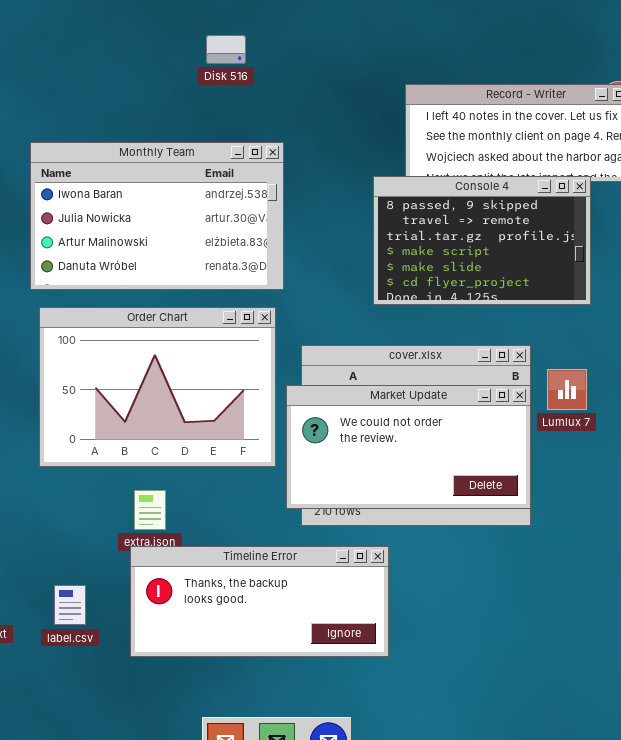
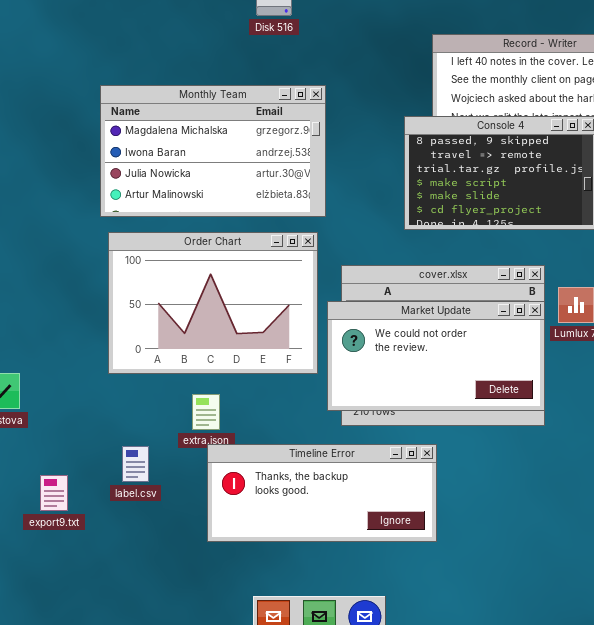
Monthly Team: [30,142,284,290] -> [100,85,326,217], scrolled up 1 row
Timeline Error: [130,546,389,657] -> [207,444,437,542], moved
label.csv: [54,585,86,625] -> [122,446,149,482], moved

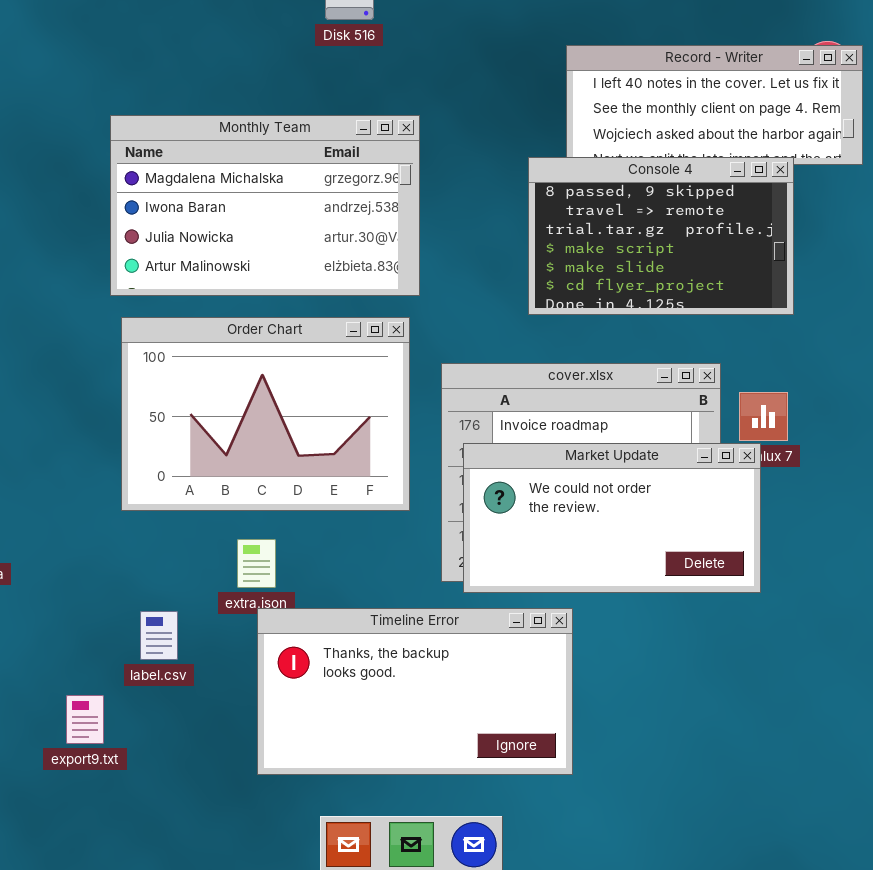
Market Update: [327,301,545,411] -> [463,443,761,593], moved
Timeline Error: [207,444,437,542] -> [257,608,573,775], resized
export9.txt: [40,475,68,511] -> [66,695,104,744], moved

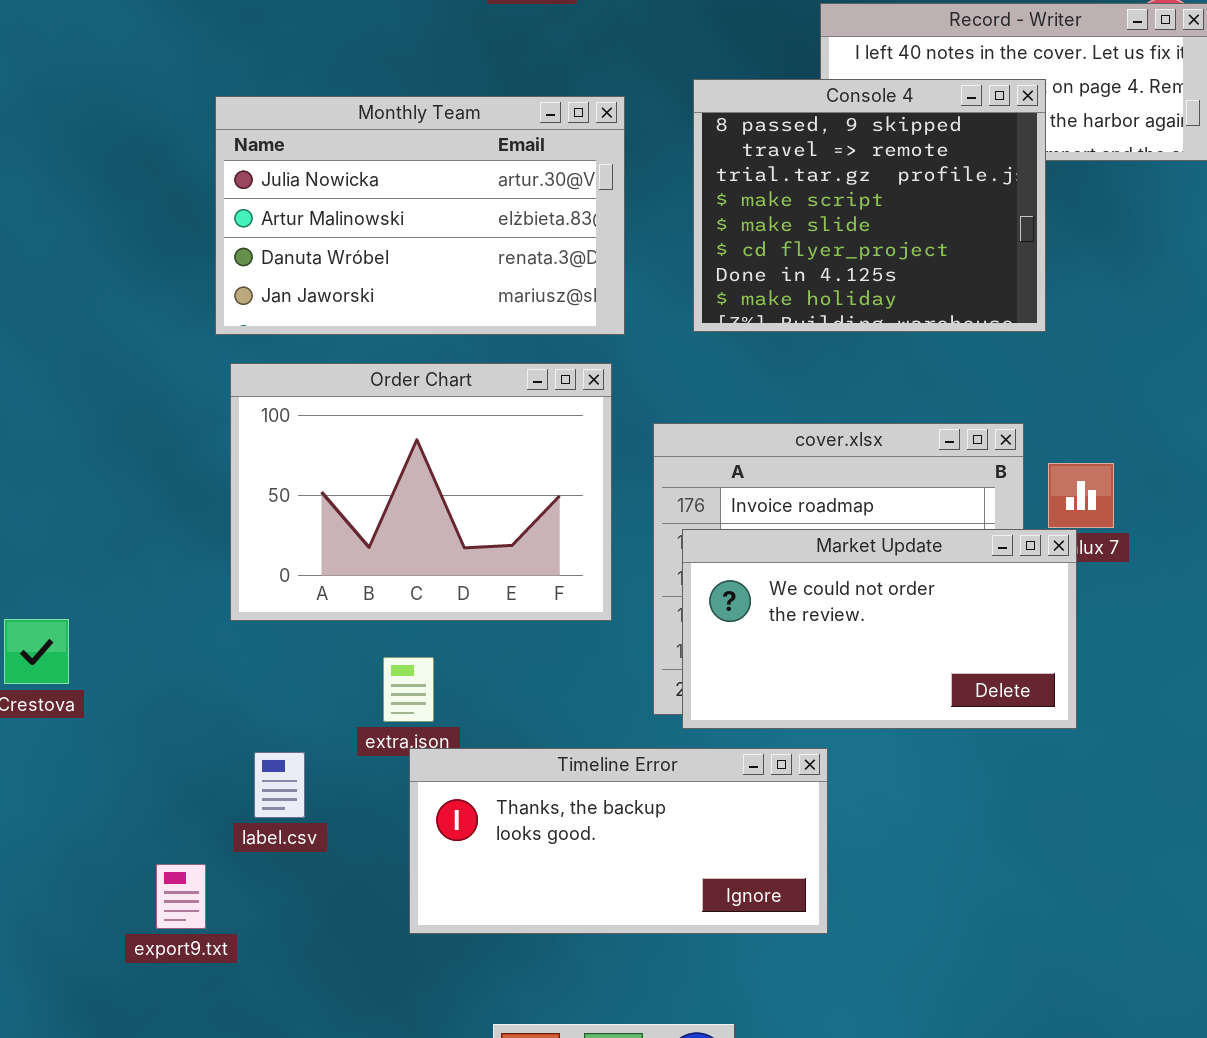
Monthly Team: [110,115,420,296] -> [215,96,625,335], scrolled down 2 rows
Console 4: [528,157,794,315] -> [693,79,1046,332], moved, resized
Timeline Error: [257,608,573,775] -> [409,748,828,934], resized

